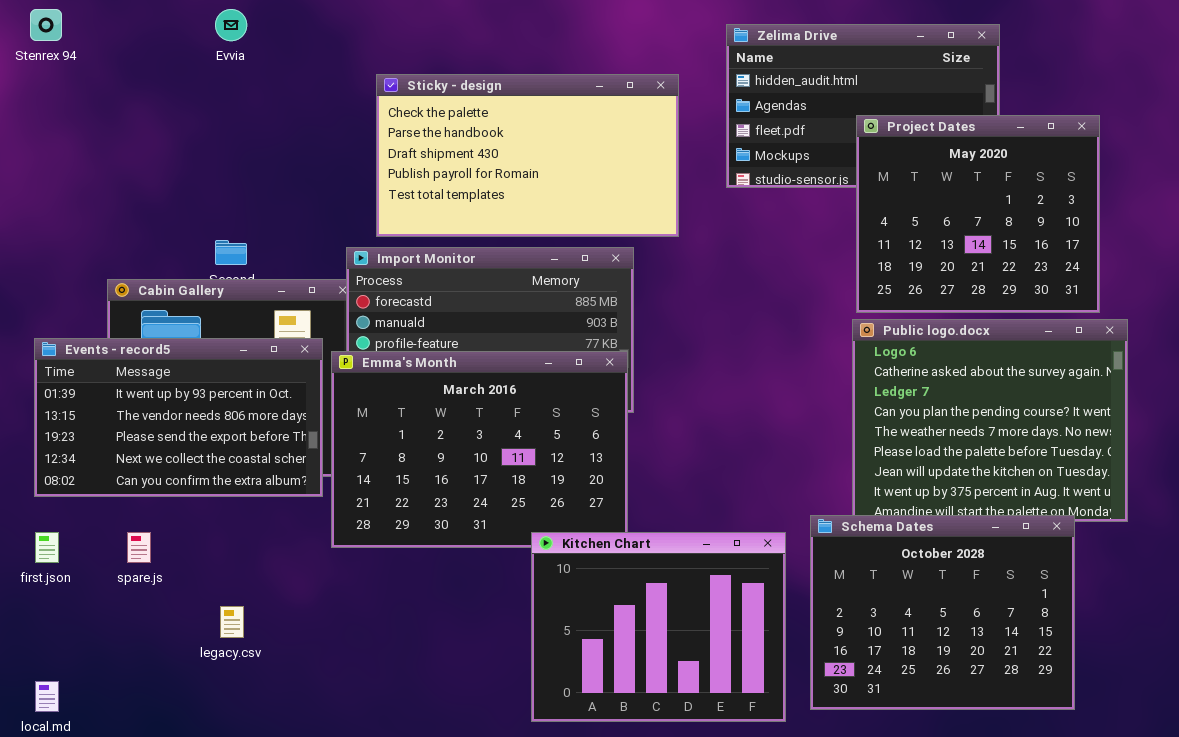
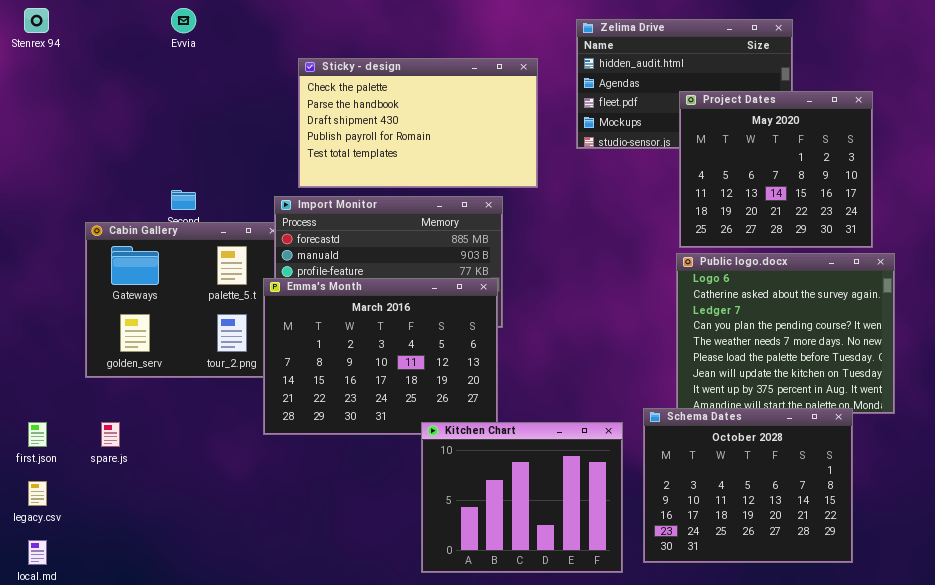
Events - record5: [34,338,323,497] -> none, closed
legacy.csv: [220,606,244,638] -> [28,481,47,506], moved

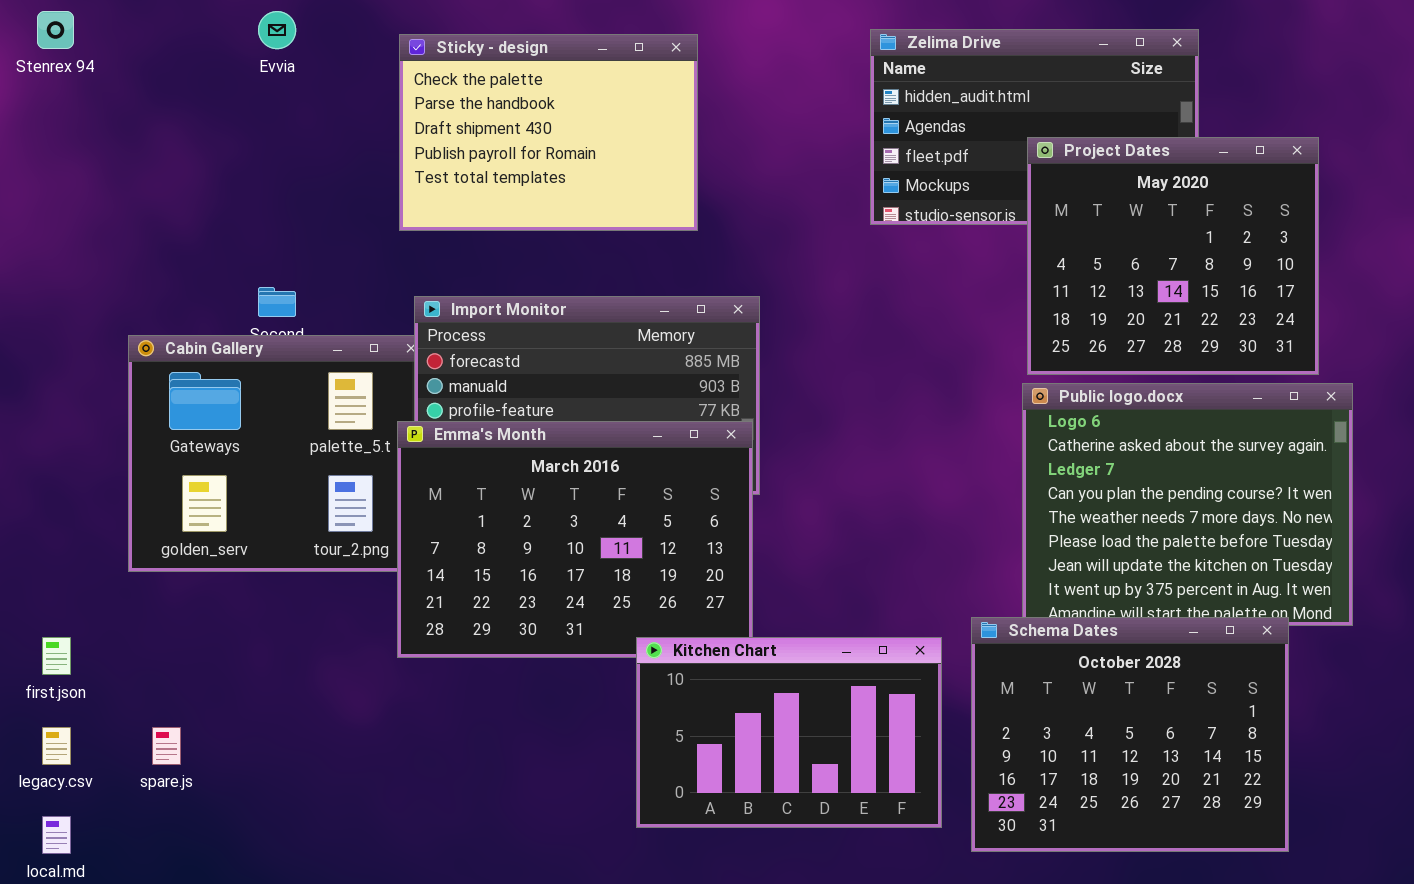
Sticky - design: [298,58,538,188] -> [399,34,698,231], moved, resized
spare.js: [101,422,120,447] -> [152,727,181,765], moved
Kitchen Chart: [421,422,623,573] -> [636,637,942,828], resized

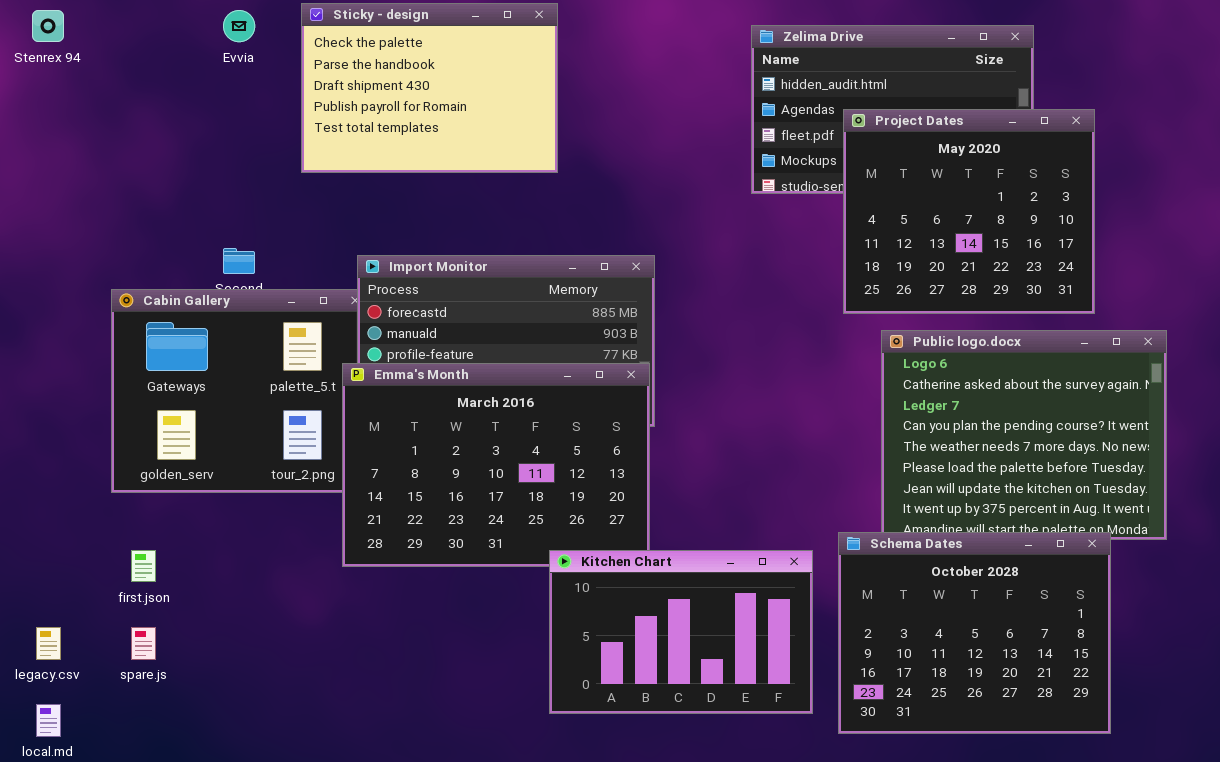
Sticky - design: [399,34,698,231] -> [301,3,558,173], moved
Project Dates: [1027,137,1319,375] -> [843,109,1095,314], moved
first.json: [42,637,71,675] -> [131,550,156,582], moved

